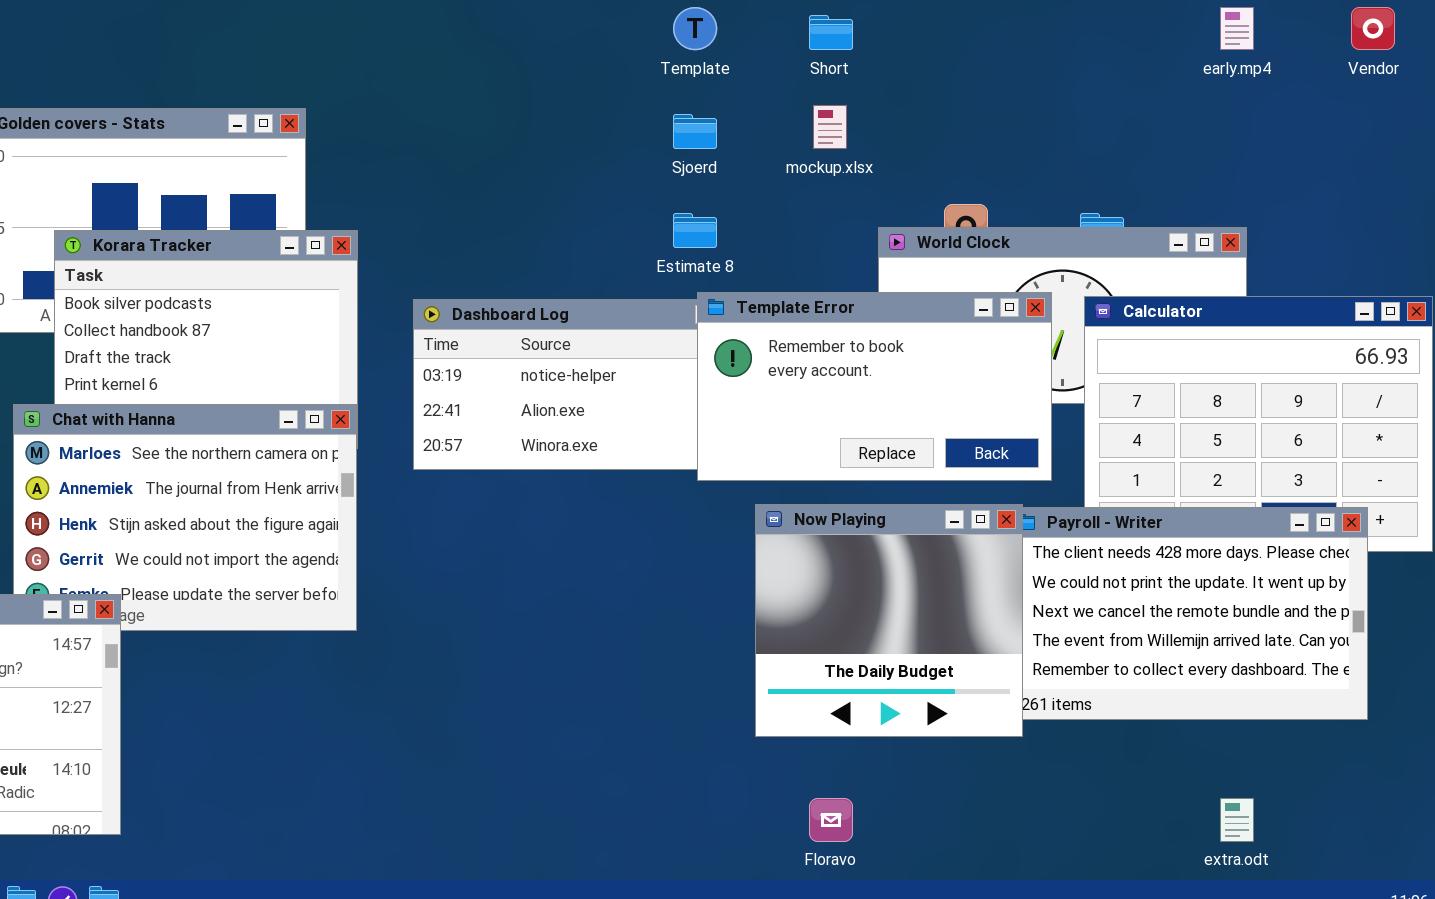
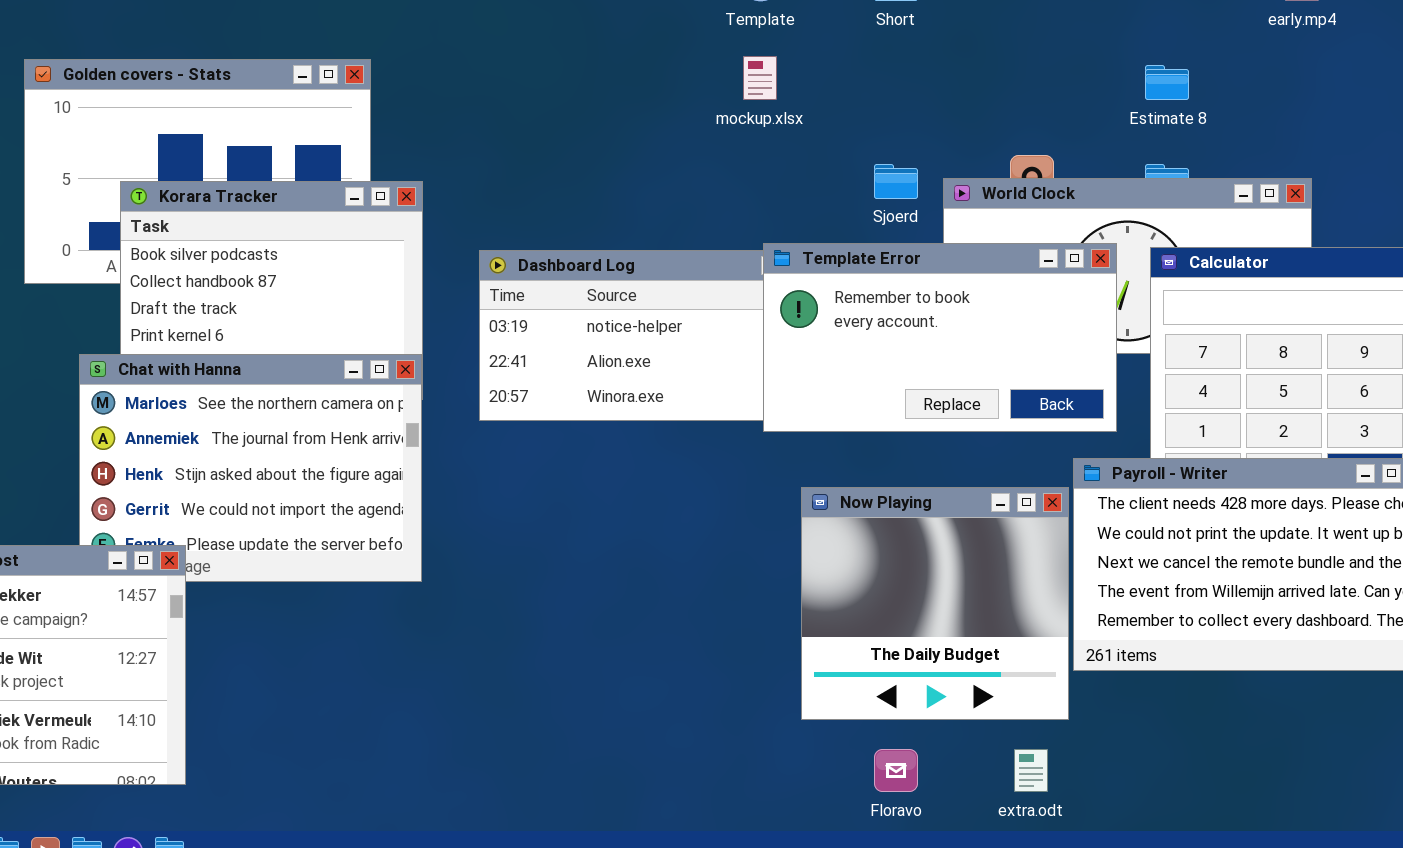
mockup.xlsx: [813,105,847,149] -> [743,56,777,100], moved
Sjoerd: [673,114,717,149] -> [874,164,918,199], moved
Estimate 8: [673,213,717,248] -> [1145,65,1189,100], moved
Now Playing: [755,504,1023,737] -> [801,487,1069,720], moved
extra.odt: [1220,798,1254,842] -> [1014,749,1048,792], moved

